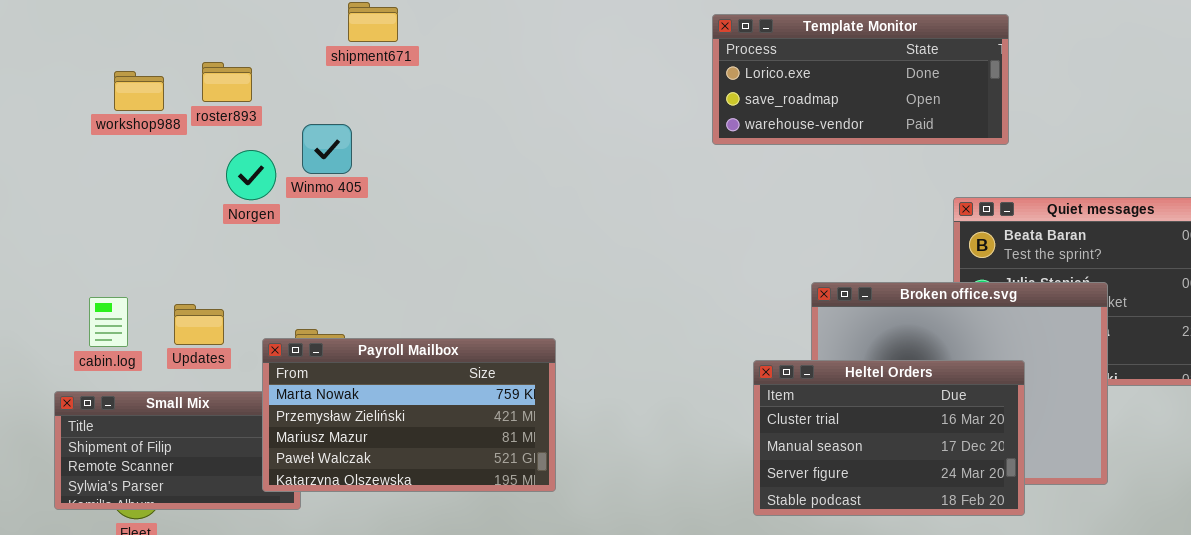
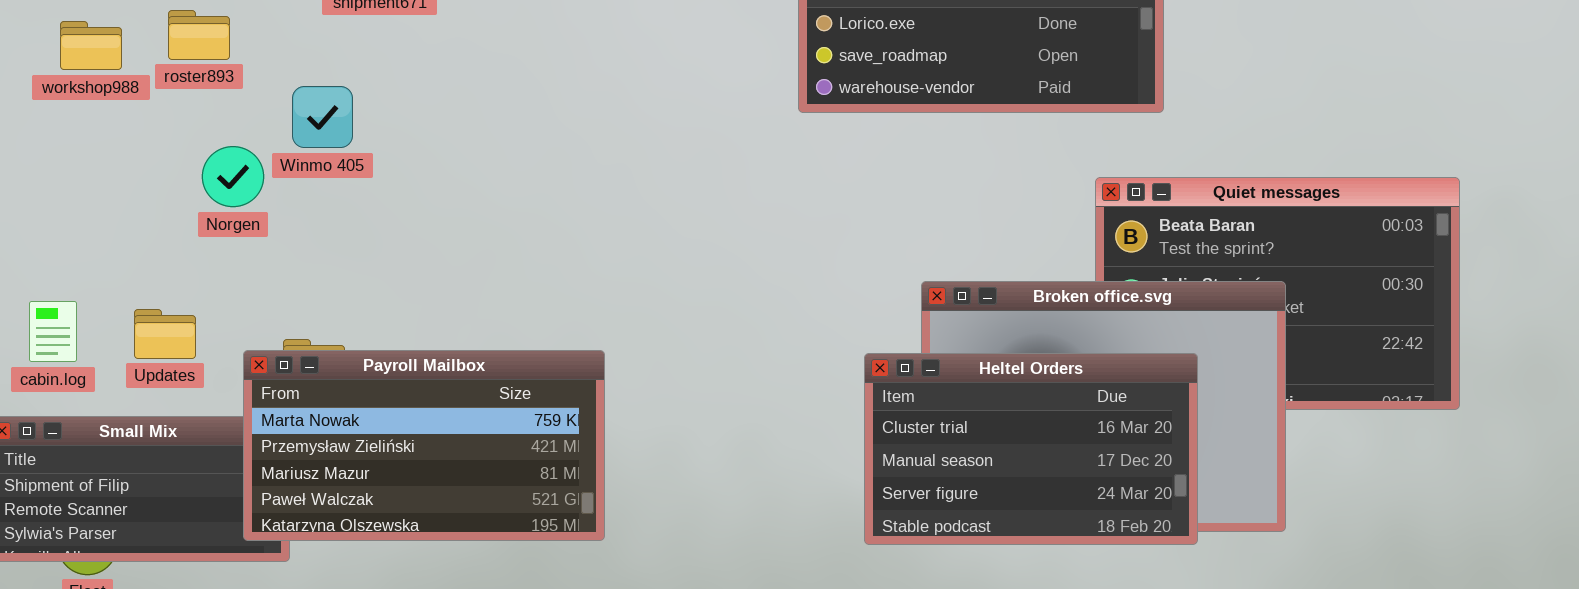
Norgen: [226,150,276,200] -> [202,146,264,207], moved
Heltel Orders: [753,360,1025,516] -> [864,353,1198,545], moved

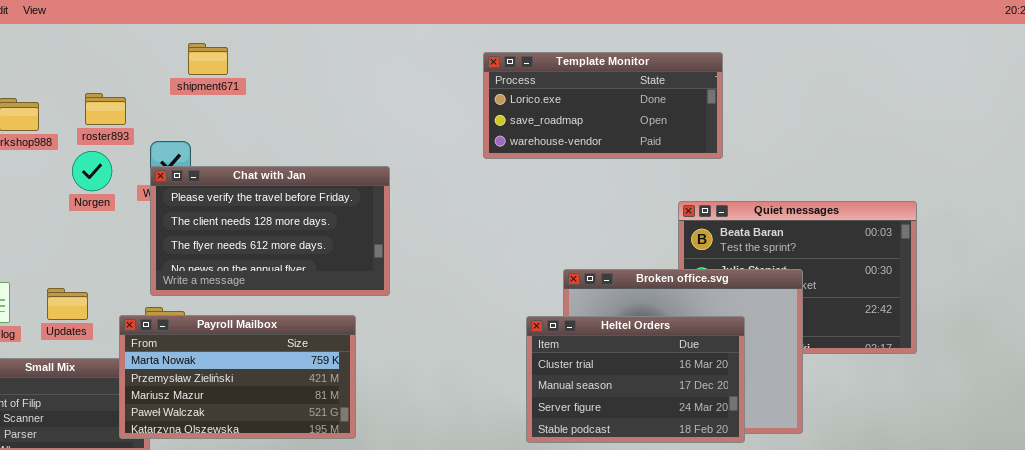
roster893: [168,10,230,60] -> [85,93,126,125], moved
Chat with Jan: none -> [150,166,390,296], opened
Norgen: [202,146,264,207] -> [72,151,112,191], moved

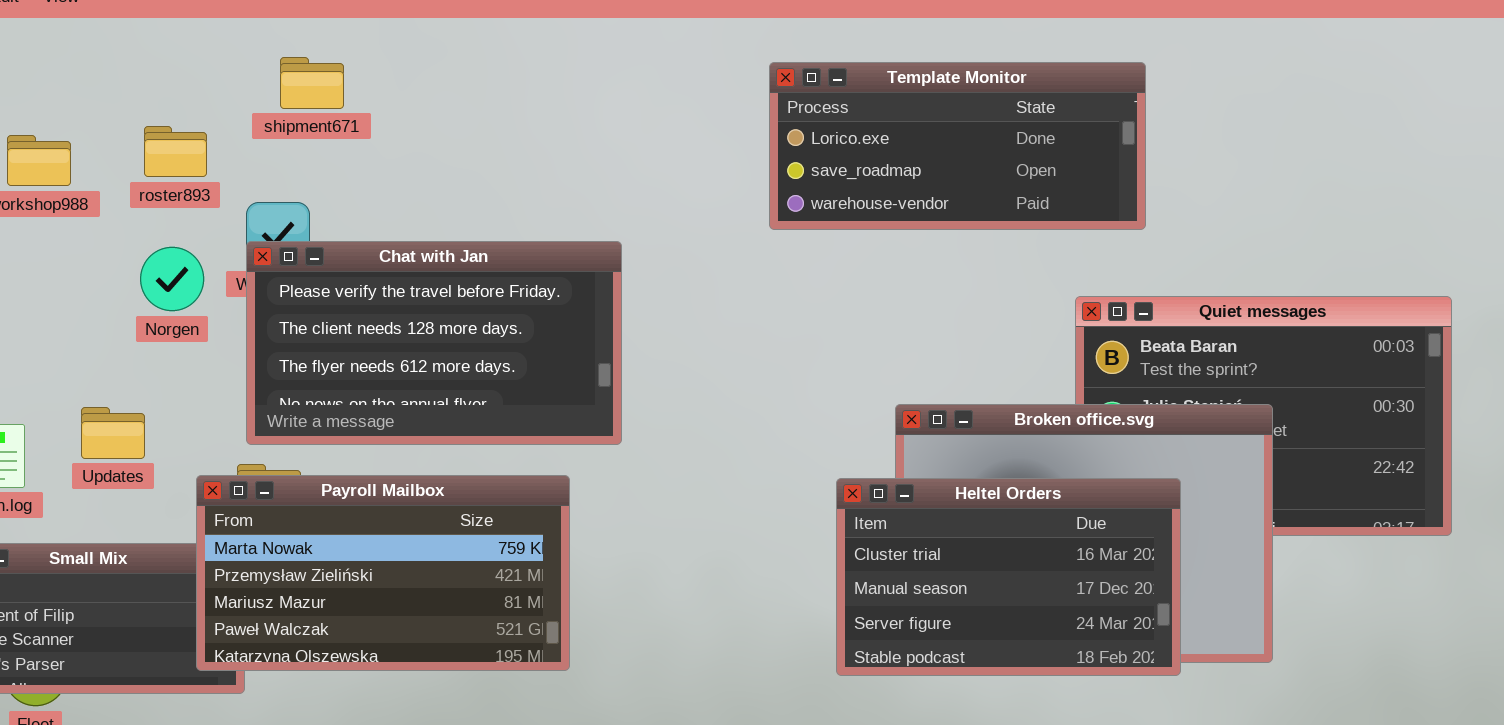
shipment671: [188,43,228,75] -> [280,57,344,109], moved
Norgen: [72,151,112,191] -> [140,247,204,311], moved
Updates: [47,288,88,320] -> [81,407,145,459], moved

